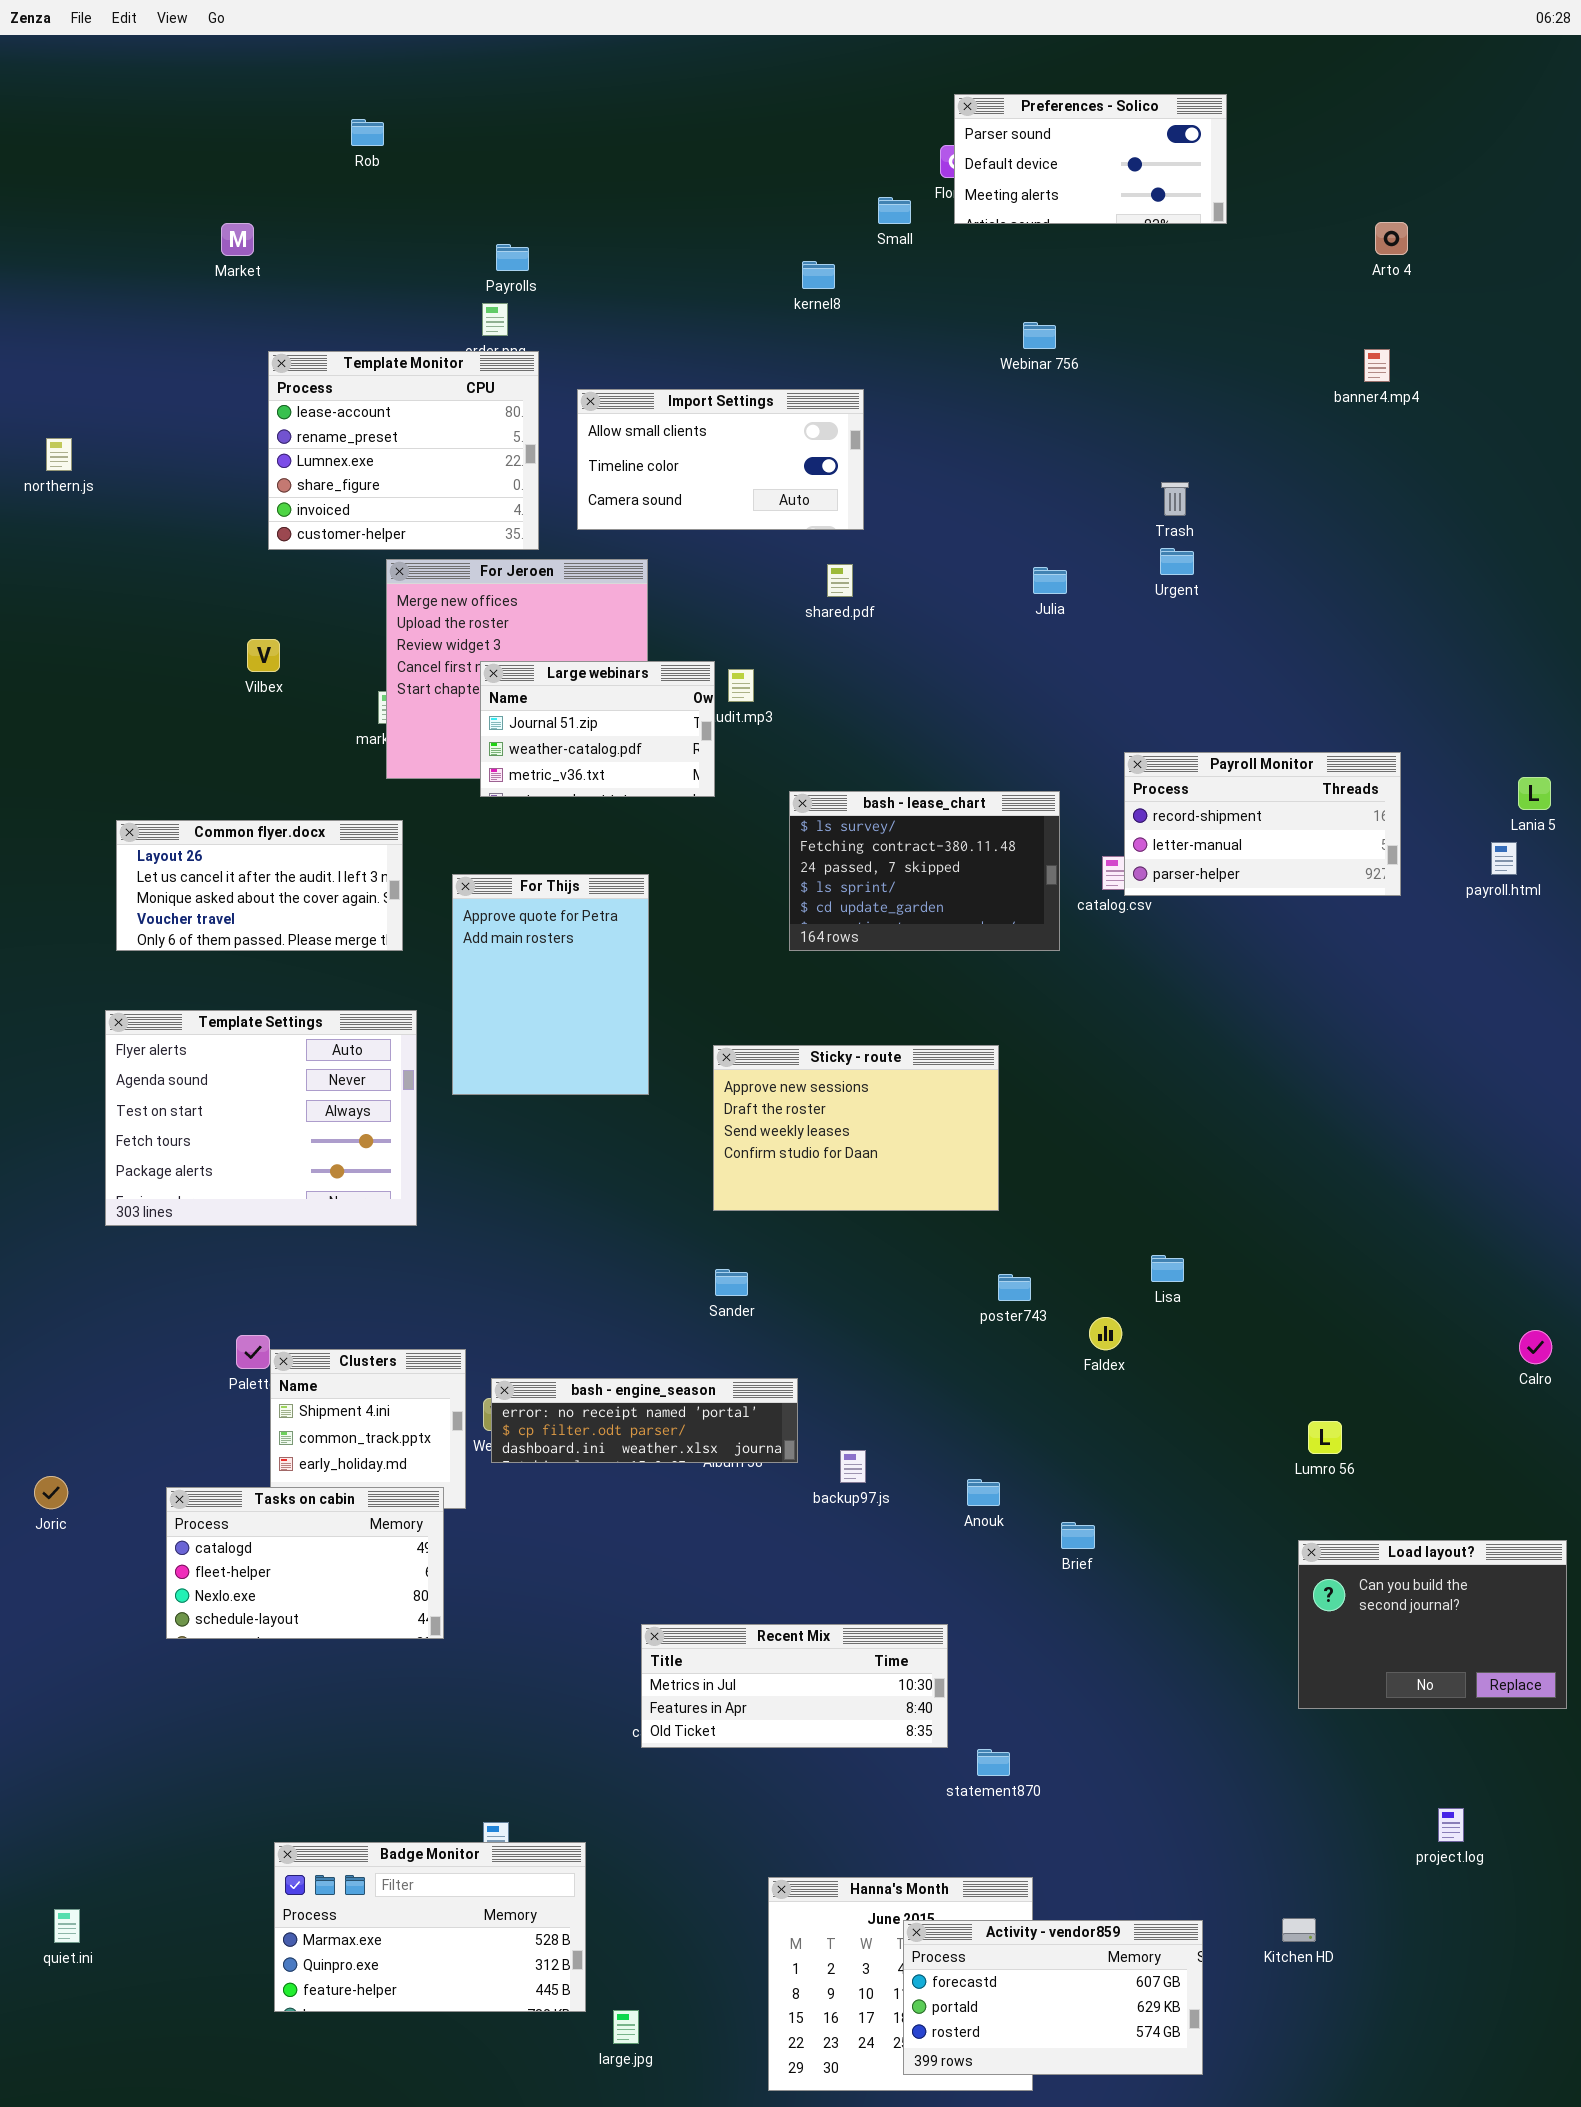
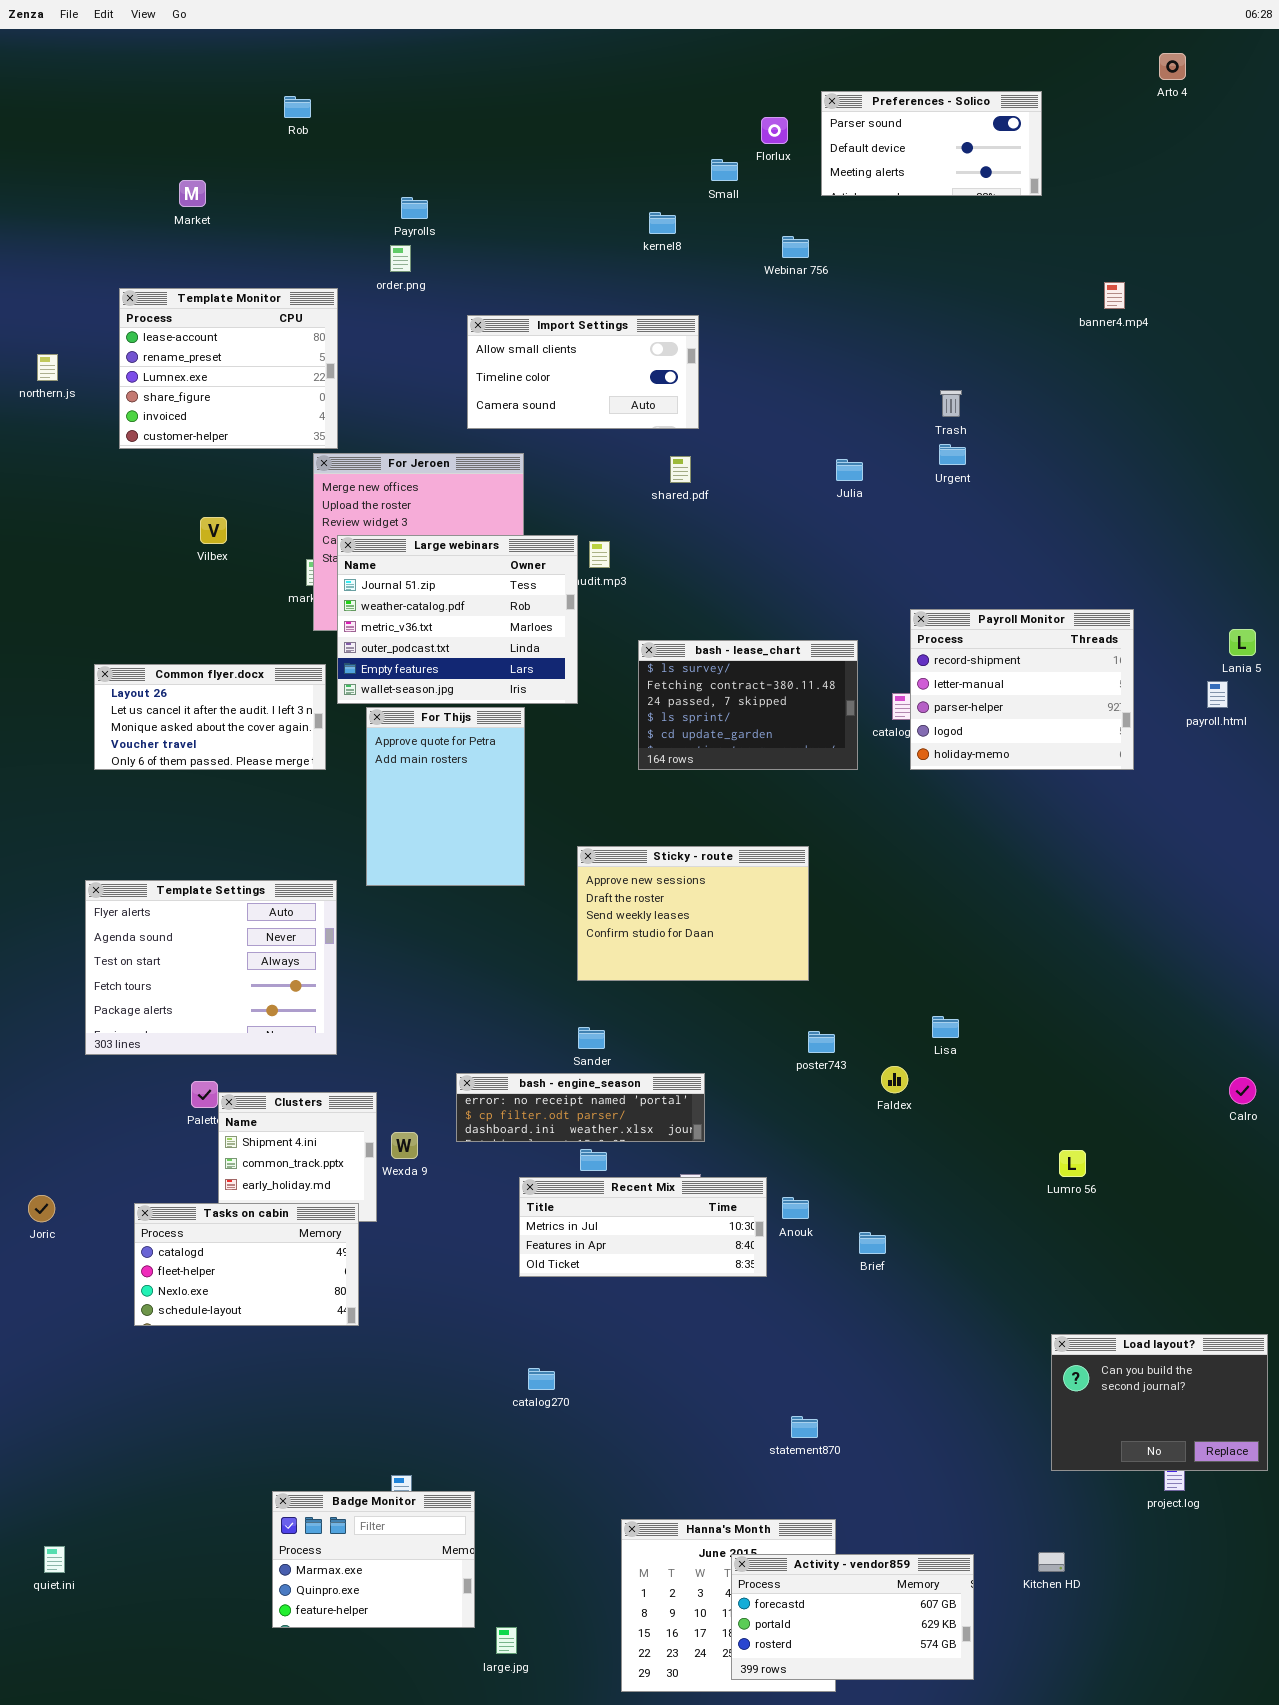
Preferences - Solico: [954,94,1227,224] -> [821,91,1042,196], moved
Arto 4: [1375,222,1408,255] -> [1159,53,1186,80], moved
Webinar 756: [1023,322,1056,349] -> [782,236,809,258], moved
Template Monitor: [268,351,539,550] -> [119,288,338,449], moved
Large webinars: [480,661,715,797] -> [337,535,578,704], resized
Payroll Monitor: [1124,752,1401,896] -> [910,609,1134,770], resized
Template Settings: [105,1010,417,1226] -> [85,880,337,1055], moved
bash - engine_season: [491,1378,798,1463] -> [456,1073,705,1142], moved
Load layout?: [1298,1540,1567,1709] -> [1051,1334,1268,1471], moved
Recent Mix: [641,1624,948,1748] -> [519,1177,767,1277], moved
Badge Monitor: [274,1842,586,2012] -> [272,1491,475,1628], resized

